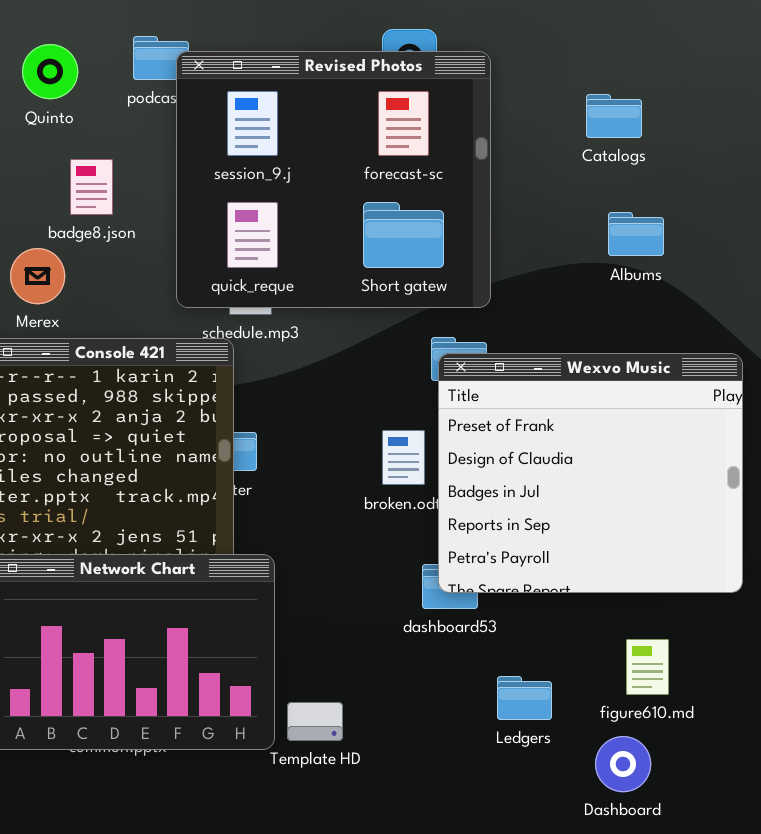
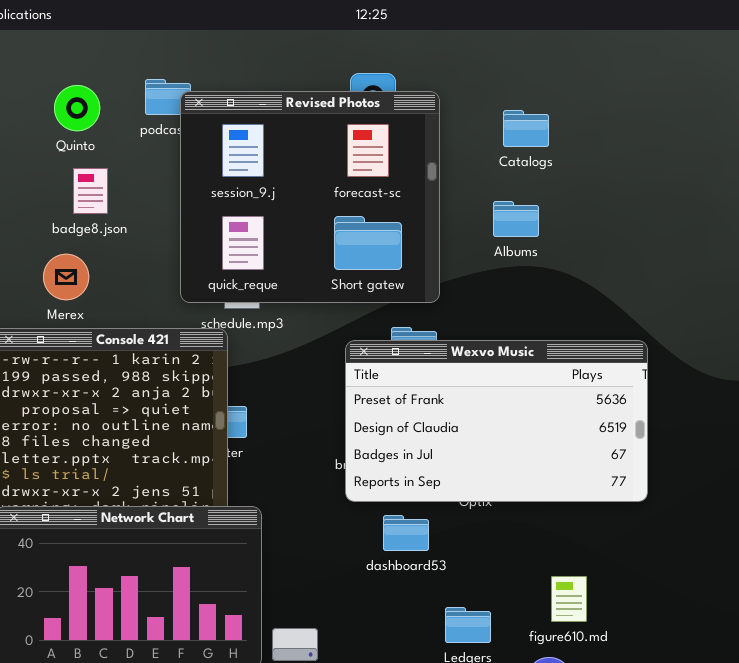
Catalogs: [586,94,642,138] -> [503,110,549,147], moved
badge8.json: [70,159,113,215] -> [73,168,108,214], moved
Albums: [608,212,664,256] -> [493,201,539,237], moved
Wexvo Music: [438,353,743,593] -> [345,340,648,502], resized

